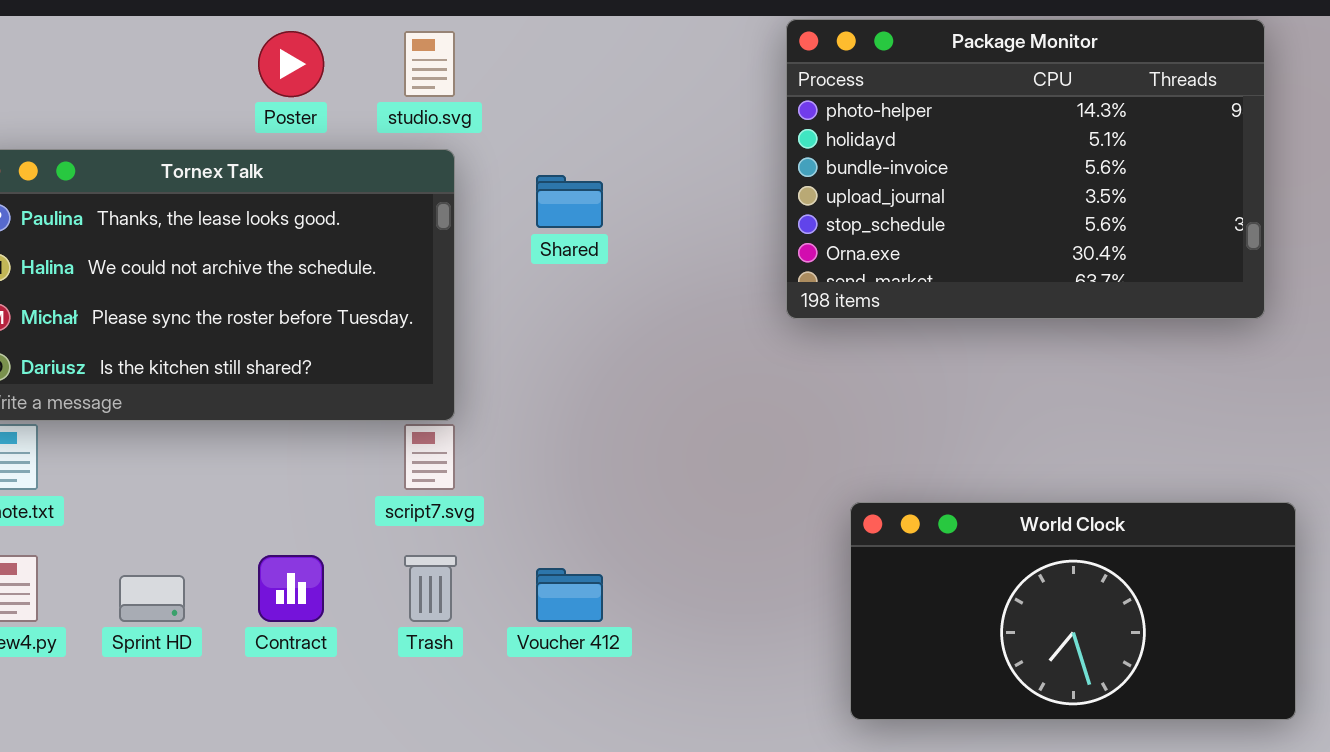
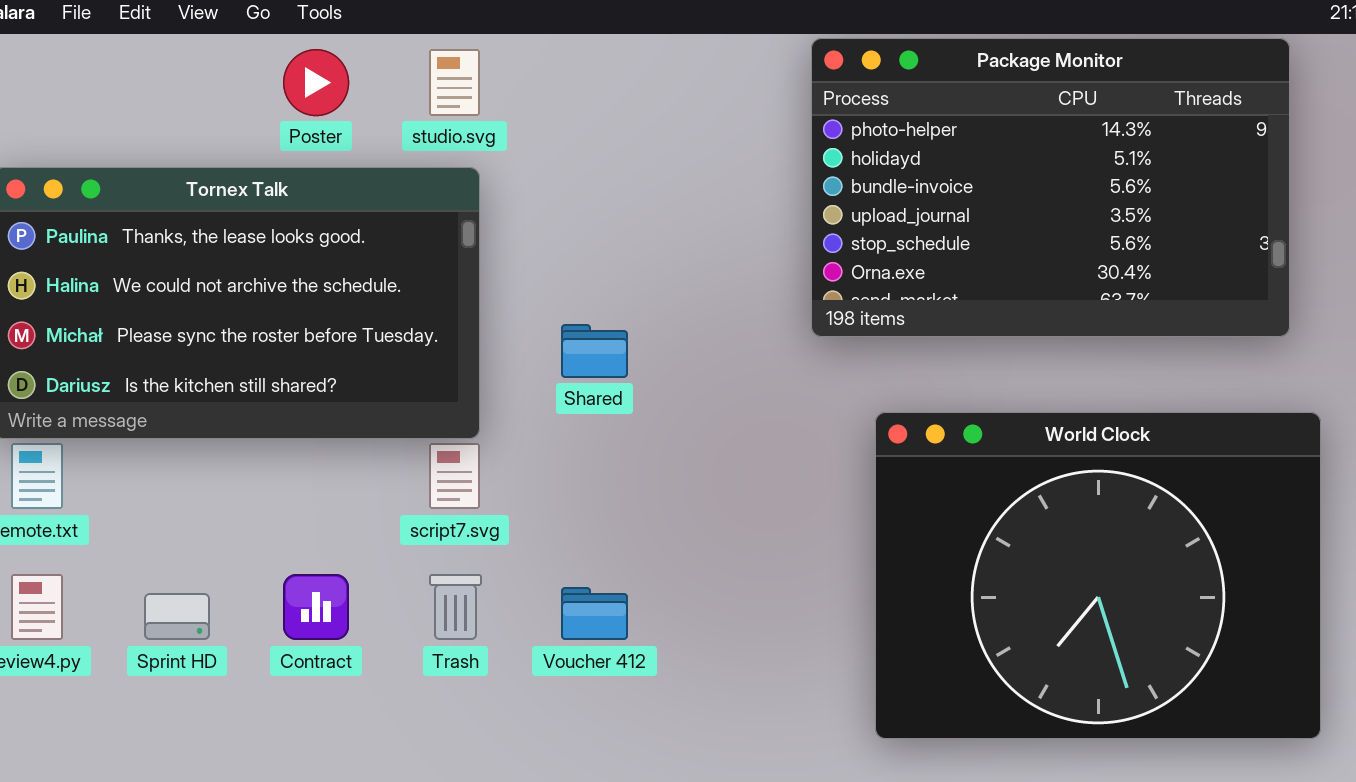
Shared: [536,175,603,228] -> [561,324,628,378], moved
World Clock: [850,502,1296,720] -> [875,412,1321,739], resized

